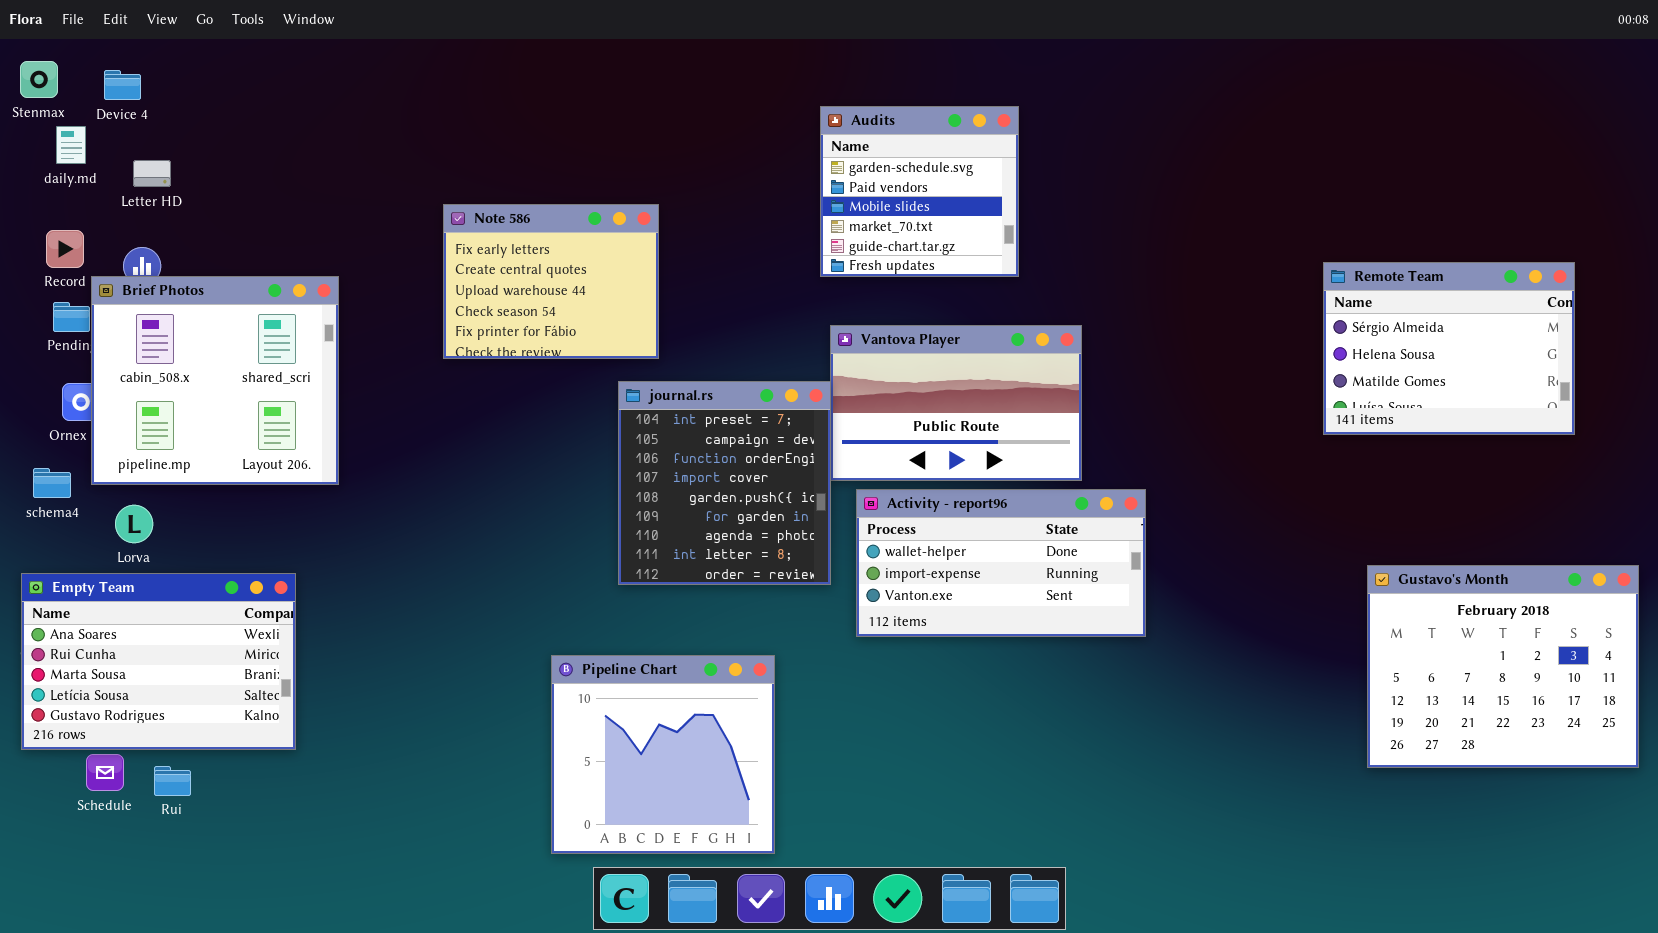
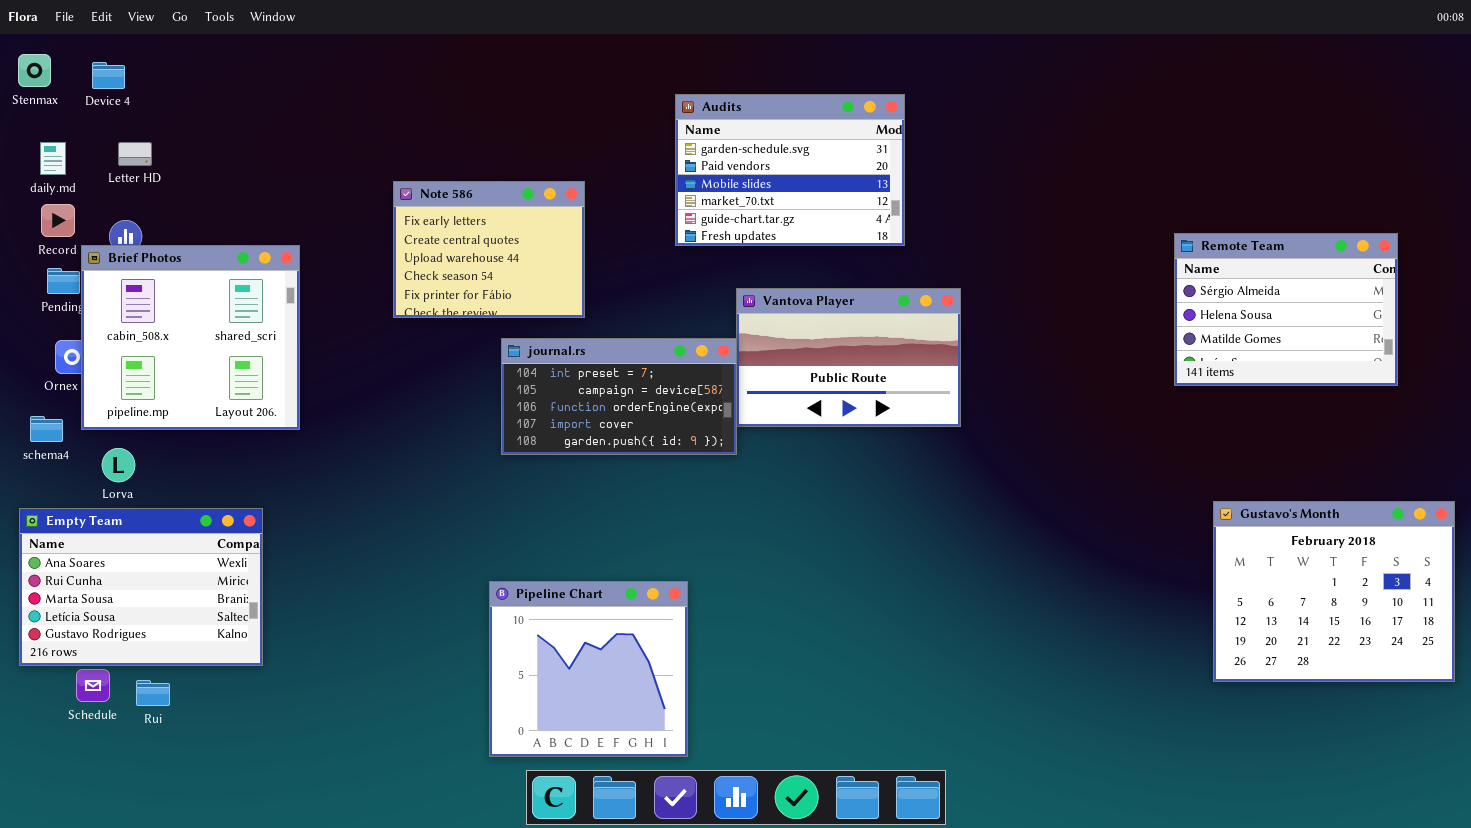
Audits: [820,106,1019,277] -> [675,94,905,246], resized
daily.md: [56,126,86,164] -> [40,142,66,175], moved
journal.rs: [618,381,831,585] -> [501,338,737,455], resized
Activity - report96: [856,489,1146,637] -> none, closed

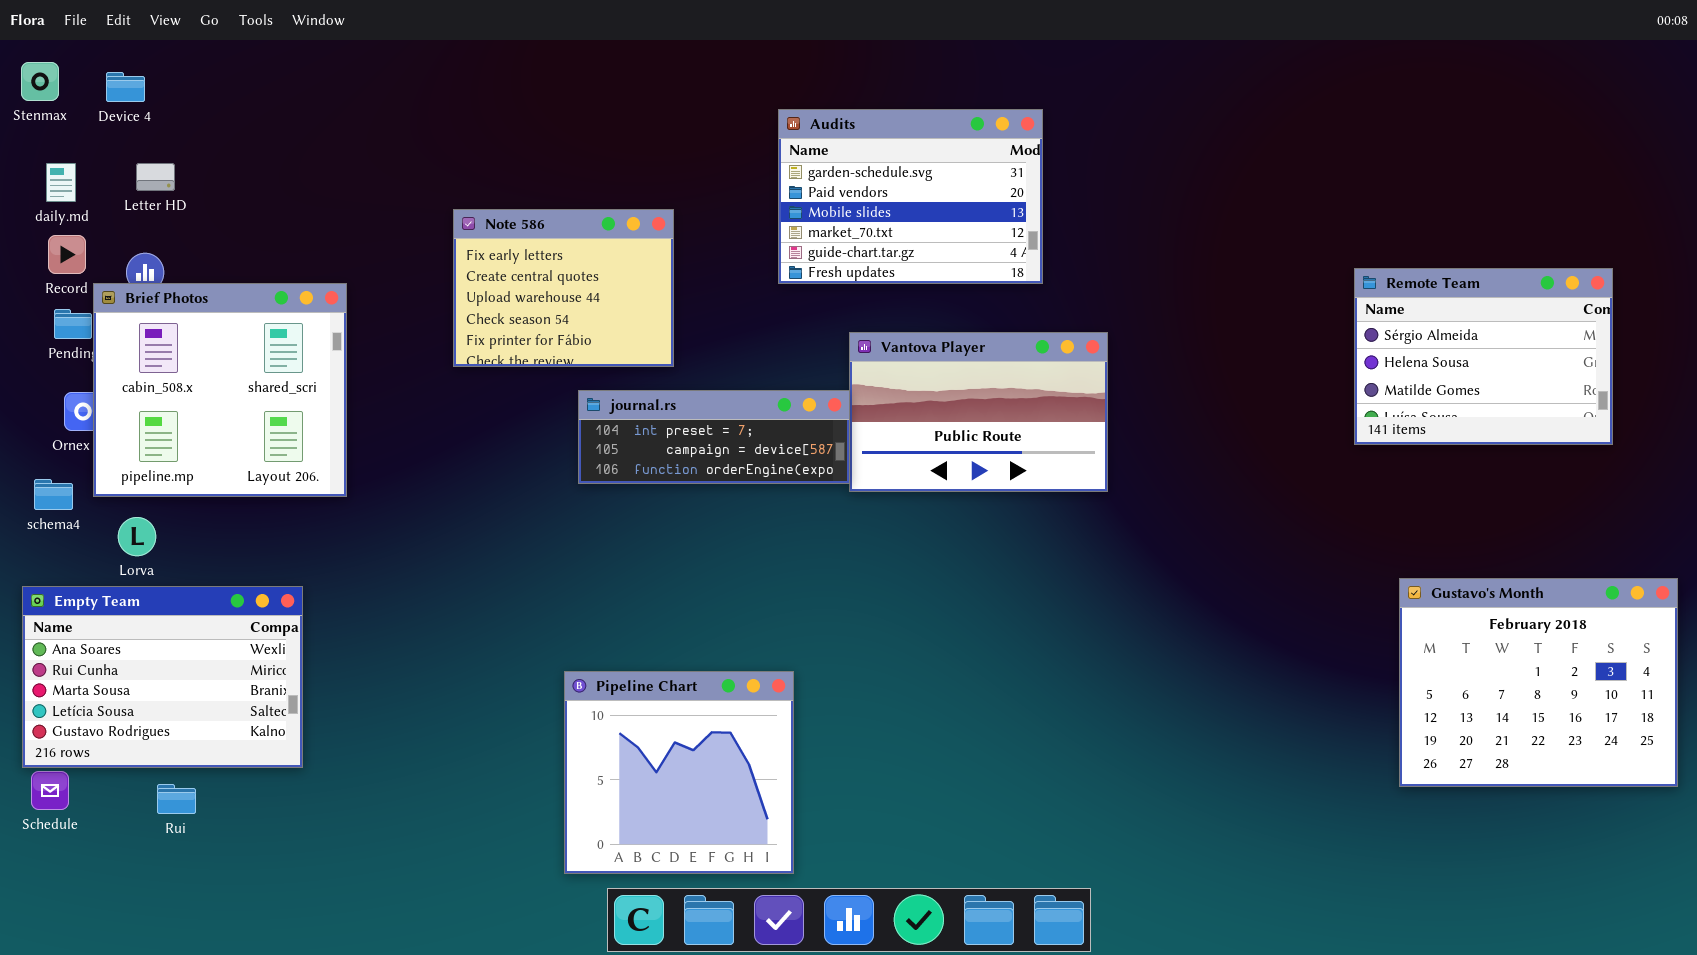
journal.rs: [501,338,737,455] -> [578,390,850,484], resized
Schedule: [76,669,110,702] -> [31,771,69,810], moved

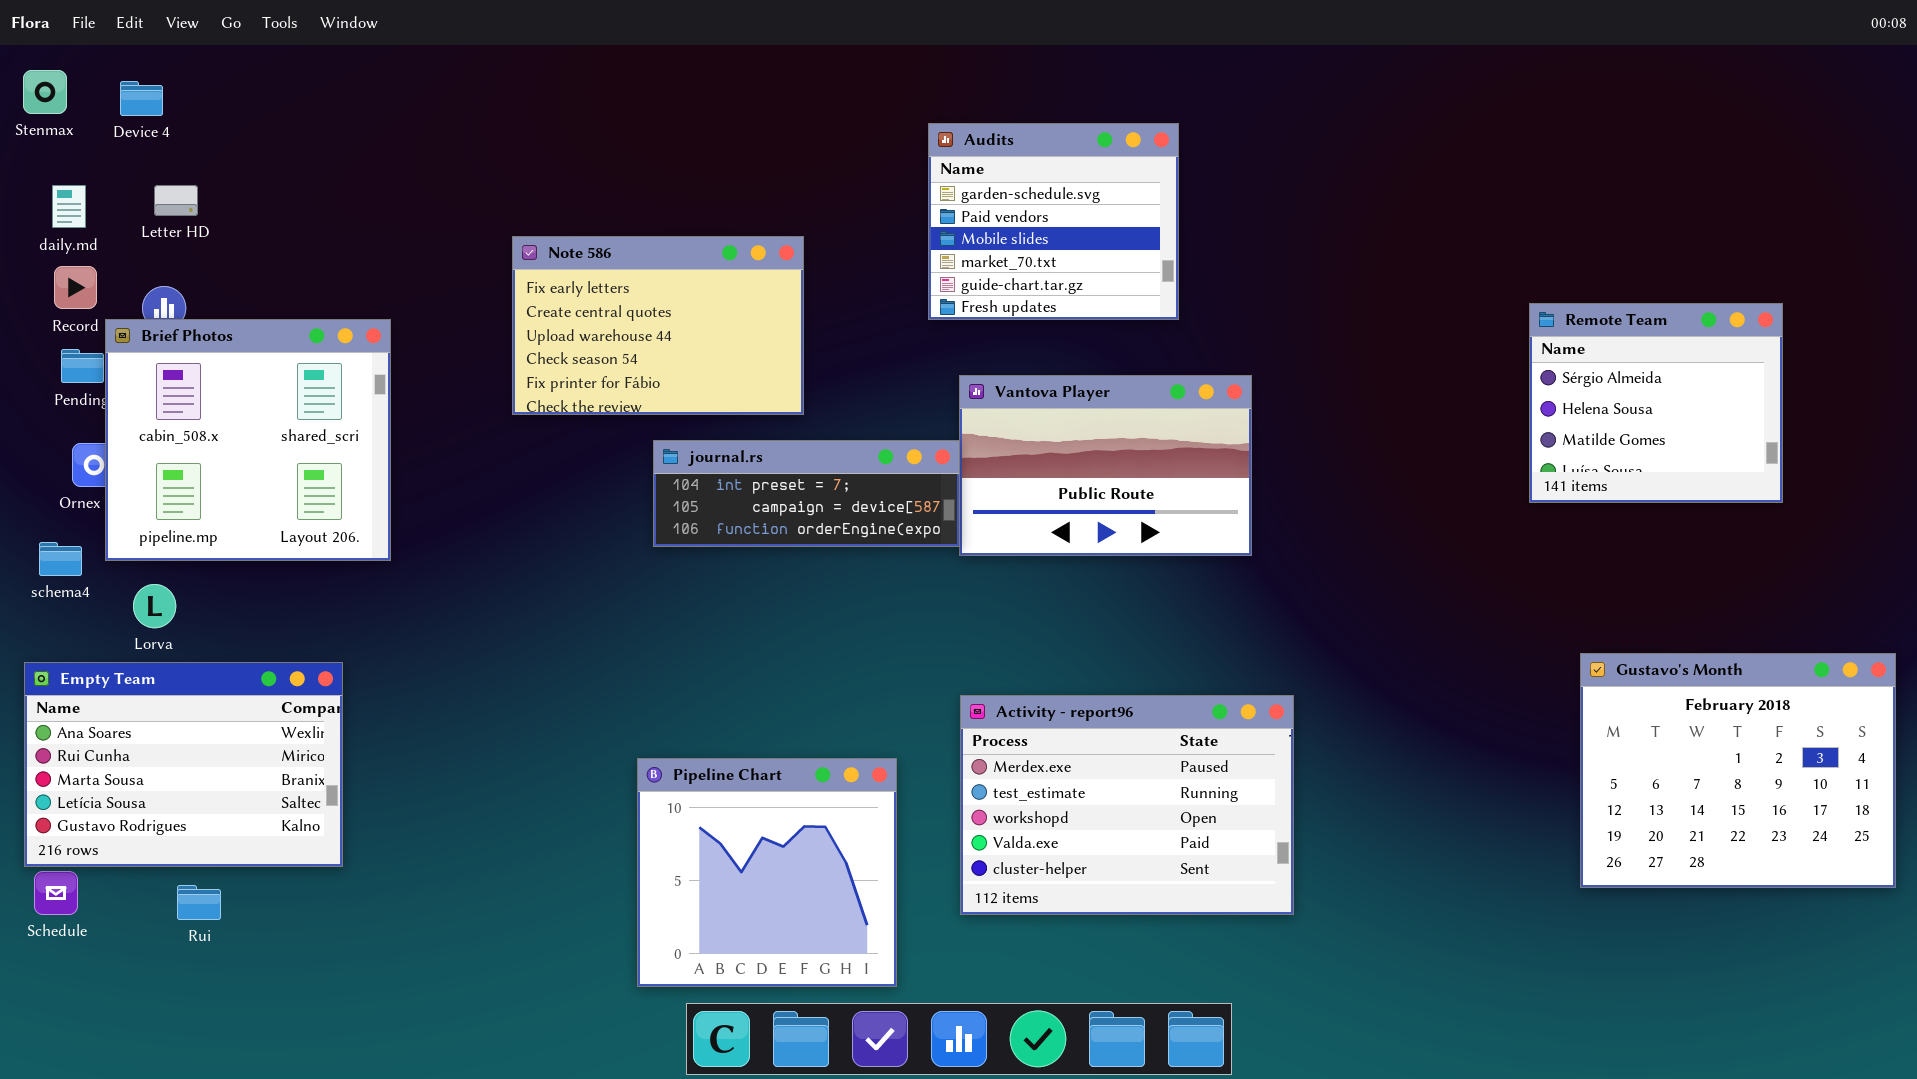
Audits: [778,109,1043,284] -> [928,123,1179,320], resized
Note 586: [453,209,674,367] -> [512,236,804,415], resized
Remote Team: [1354,268,1613,445] -> [1529,303,1783,503], resized
Activity - report96: none -> [960,695,1294,915], opened

